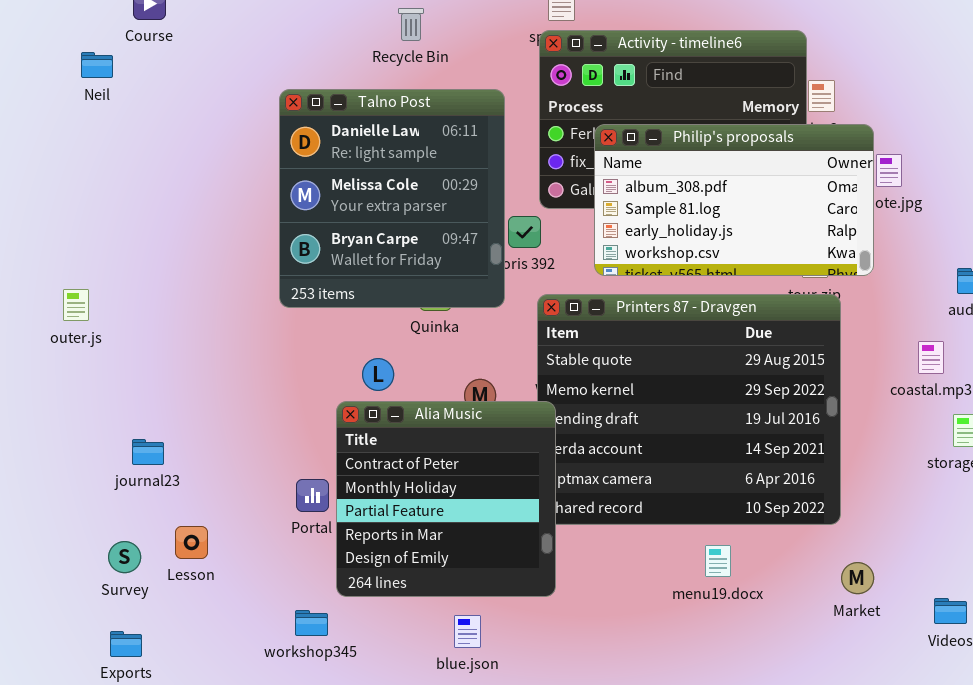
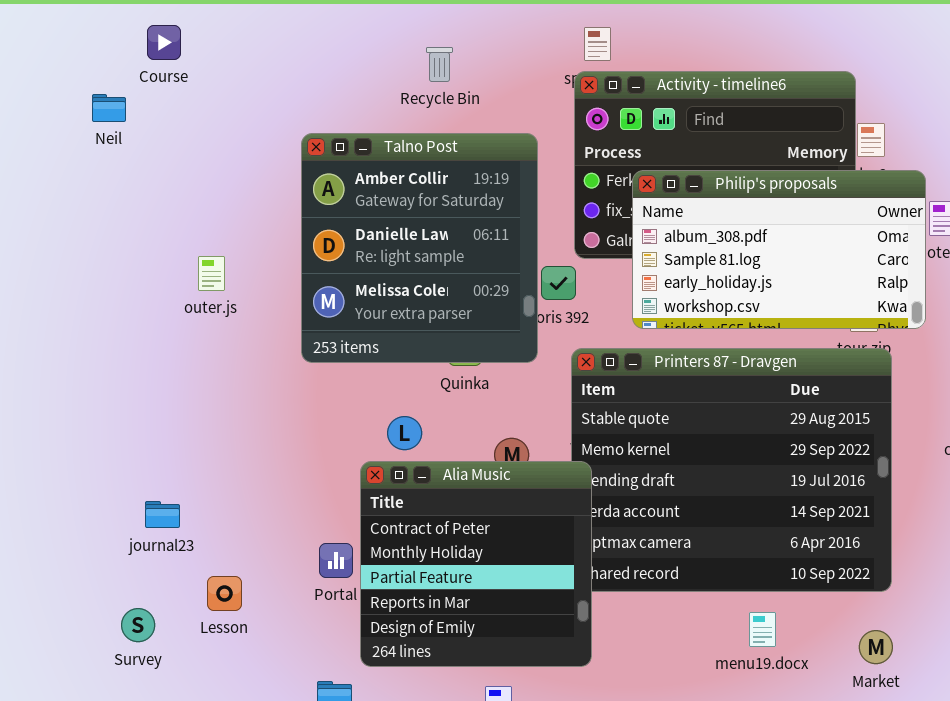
Talno Post: [279,89,505,308] -> [301,133,538,363], scrolled up 1 row
outer.js: [63,289,89,321] -> [198,256,225,291], moved
Lesson: [175,526,208,559] -> [207,576,242,611], moved
Market: [841,562,874,594] -> [859,630,893,664], moved

